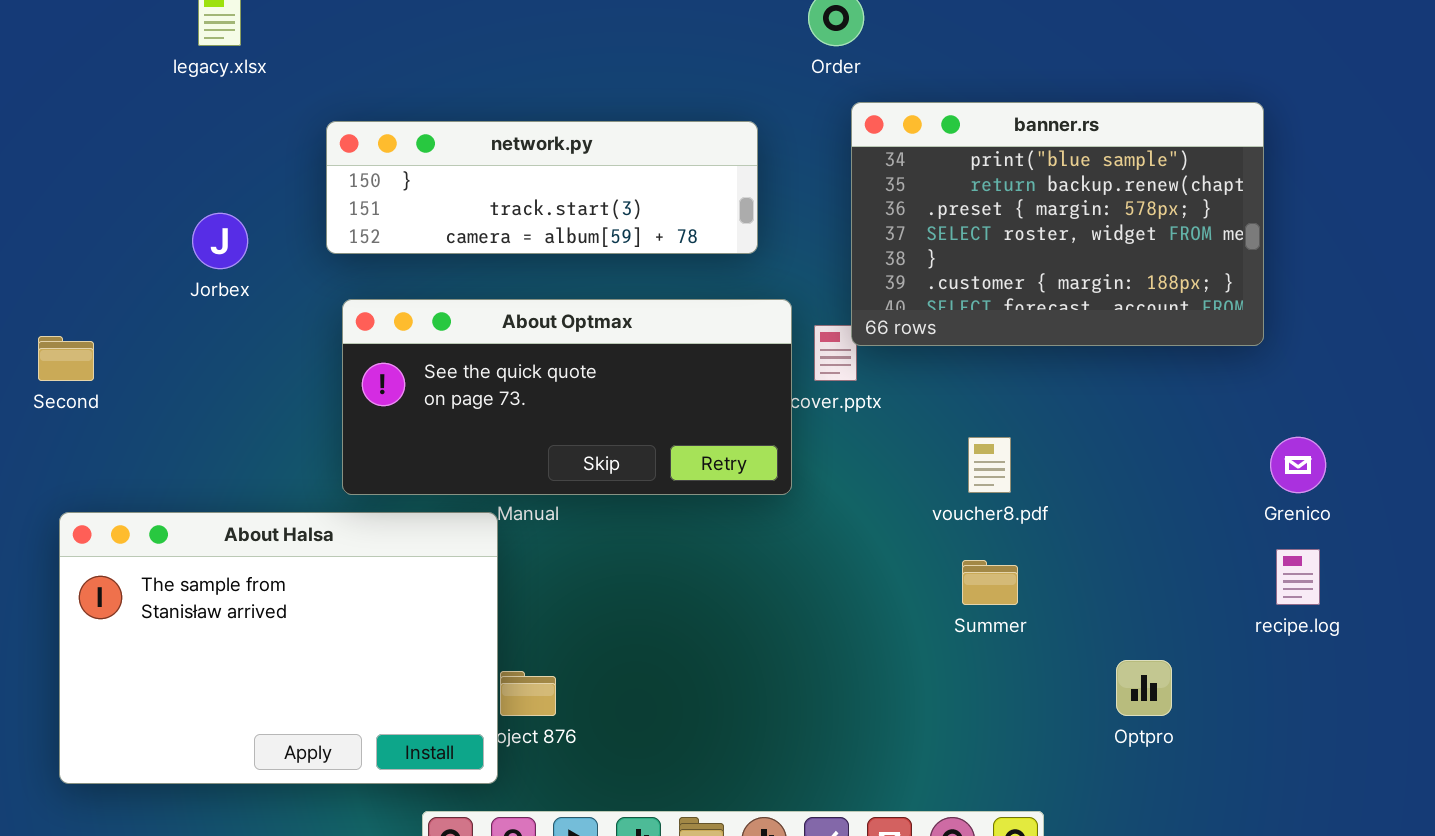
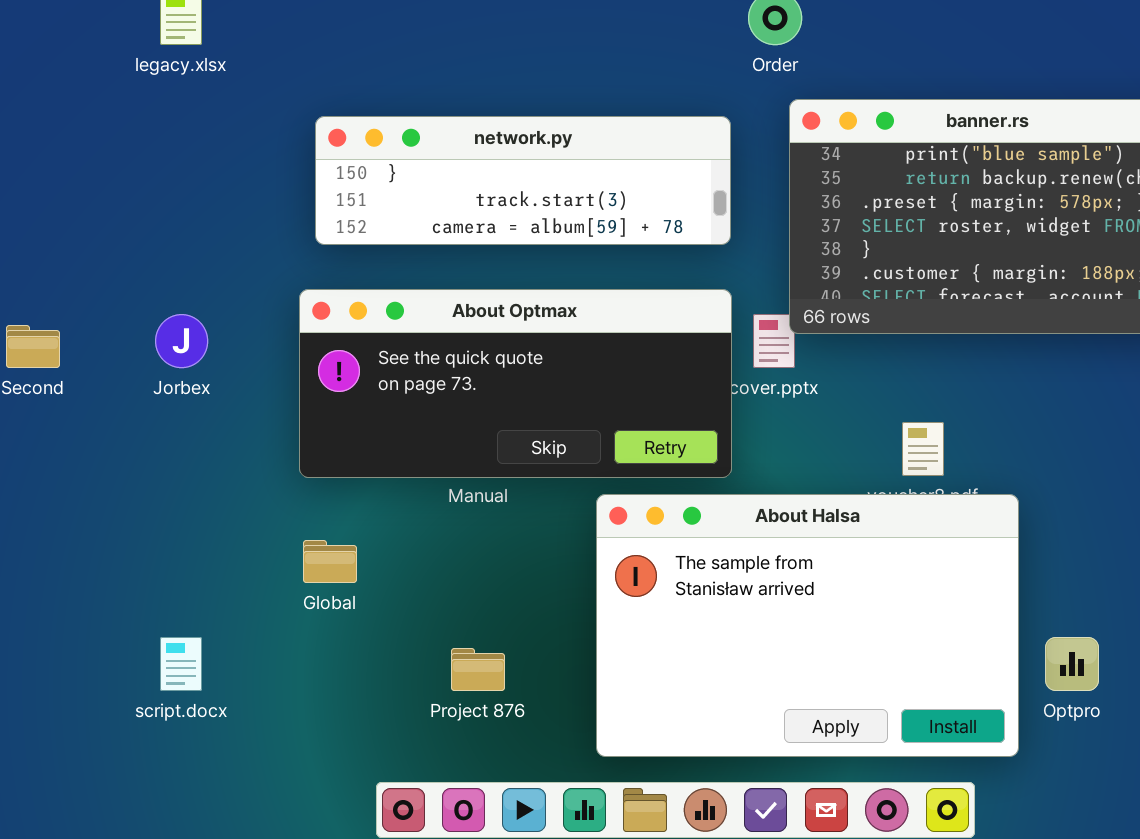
network.py: [326,121,758,254] -> [315,116,731,245], moved
Jorbex: [192,213,248,269] -> [155,314,208,368], moved
About Halsa: [59,512,498,784] -> [596,494,1019,757], moved

